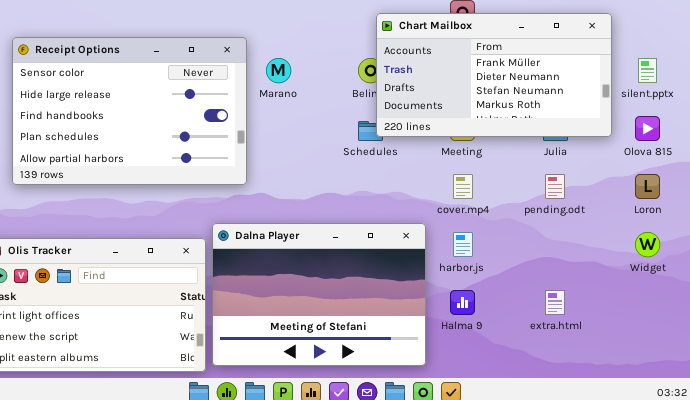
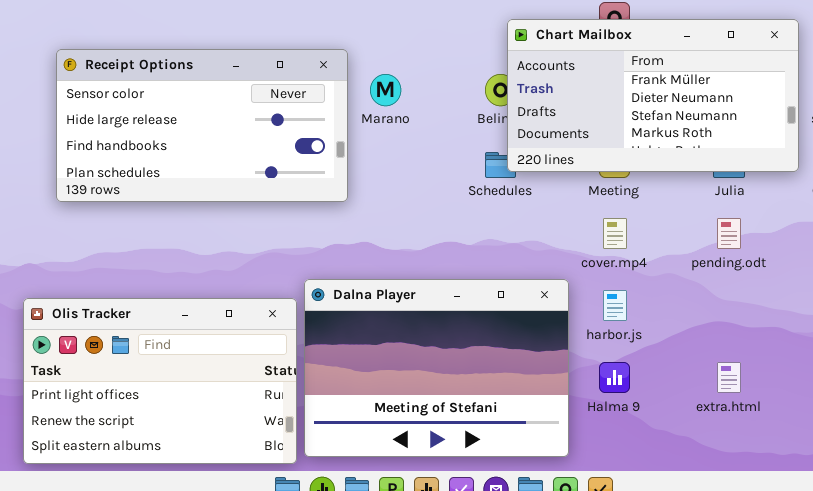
Receipt Options: [12,37,247,185] -> [56,49,348,202], resized

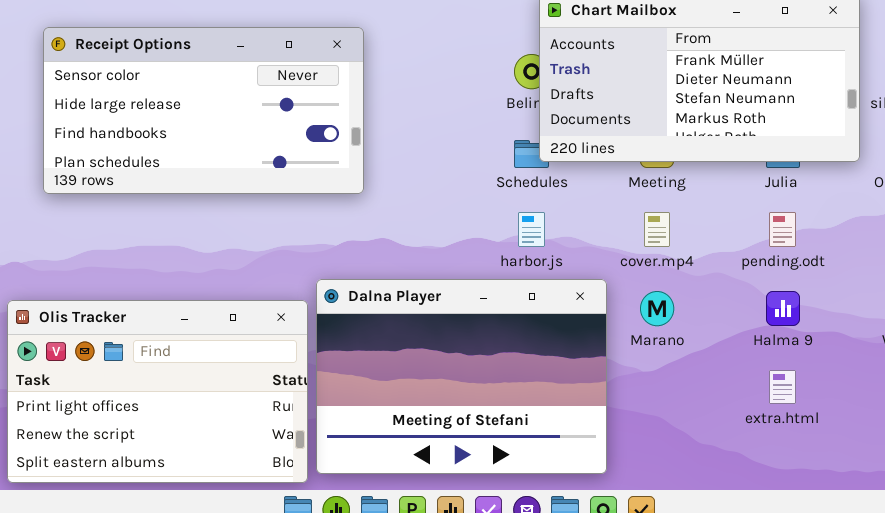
Marano: [370,74,401,106] -> [640,291,674,326], moved
harbor.js: [603,290,627,321] -> [518,212,545,247], moved
Halma 9: [599,362,630,393] -> [766,291,800,326], moved

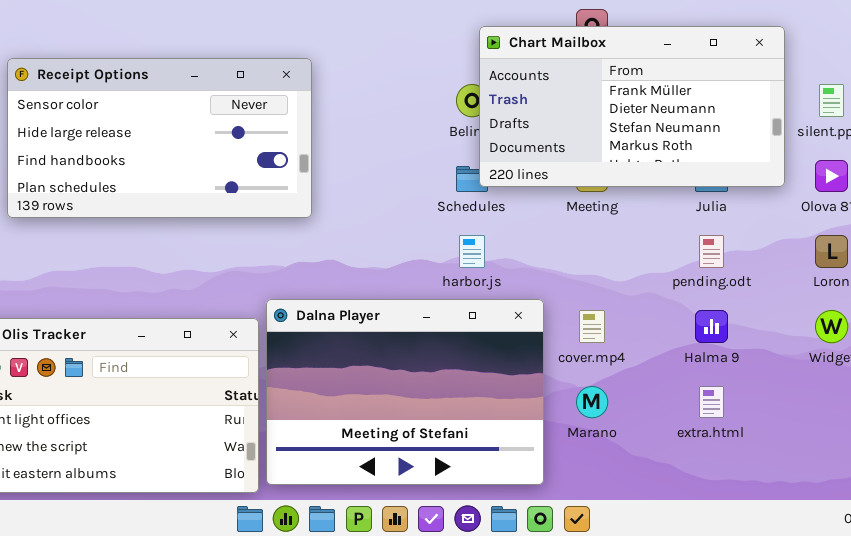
cover.mp4: [644,212,670,247] -> [579,310,605,343], moved
Marano: [640,291,674,326] -> [576,386,608,418], moved

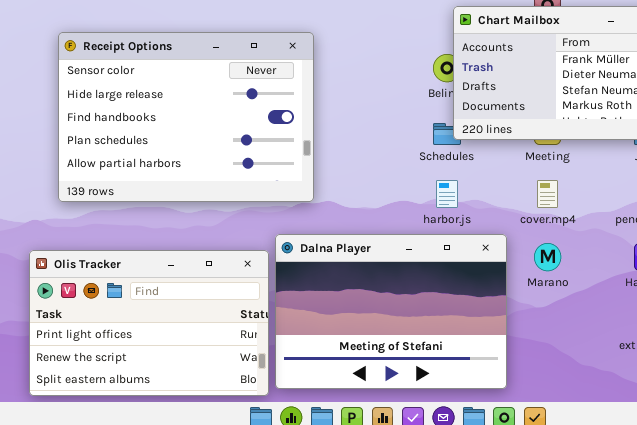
Receipt Options: [7,58,312,218] -> [58,32,314,202], resized
cover.mp4: [579,310,605,343] -> [537,180,558,208], moved
Marano: [576,386,608,418] -> [534,243,561,271], moved

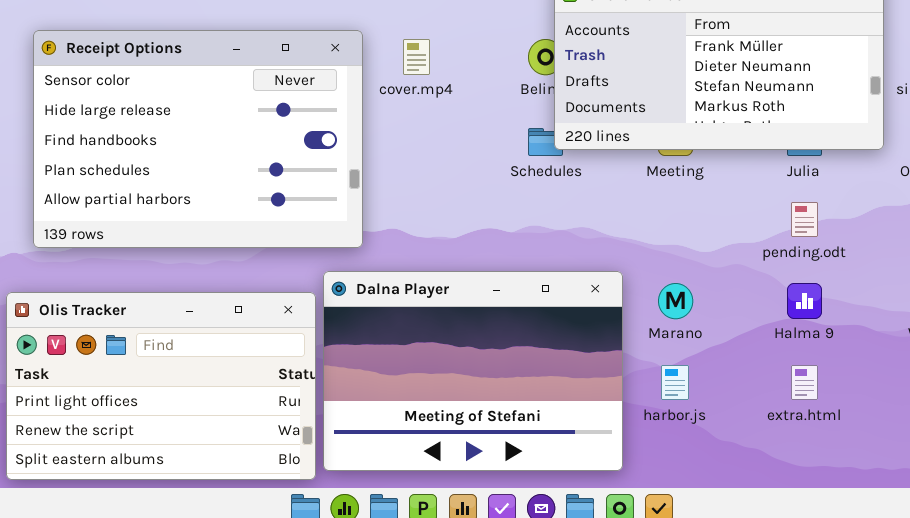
Receipt Options: [58,32,314,202] -> [33,30,363,248], moved
harbor.js: [436,180,458,208] -> [661,365,689,400], moved
cover.mp4: [537,180,558,208] -> [403,39,430,75], moved

